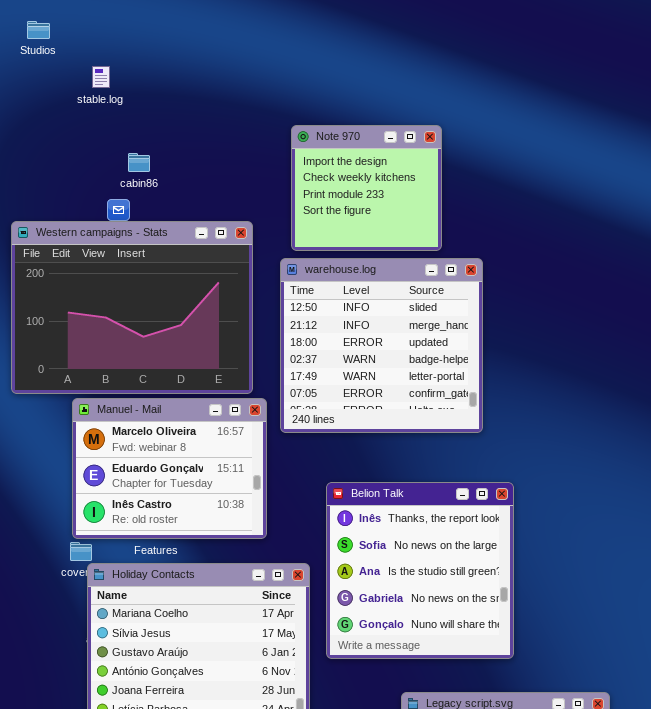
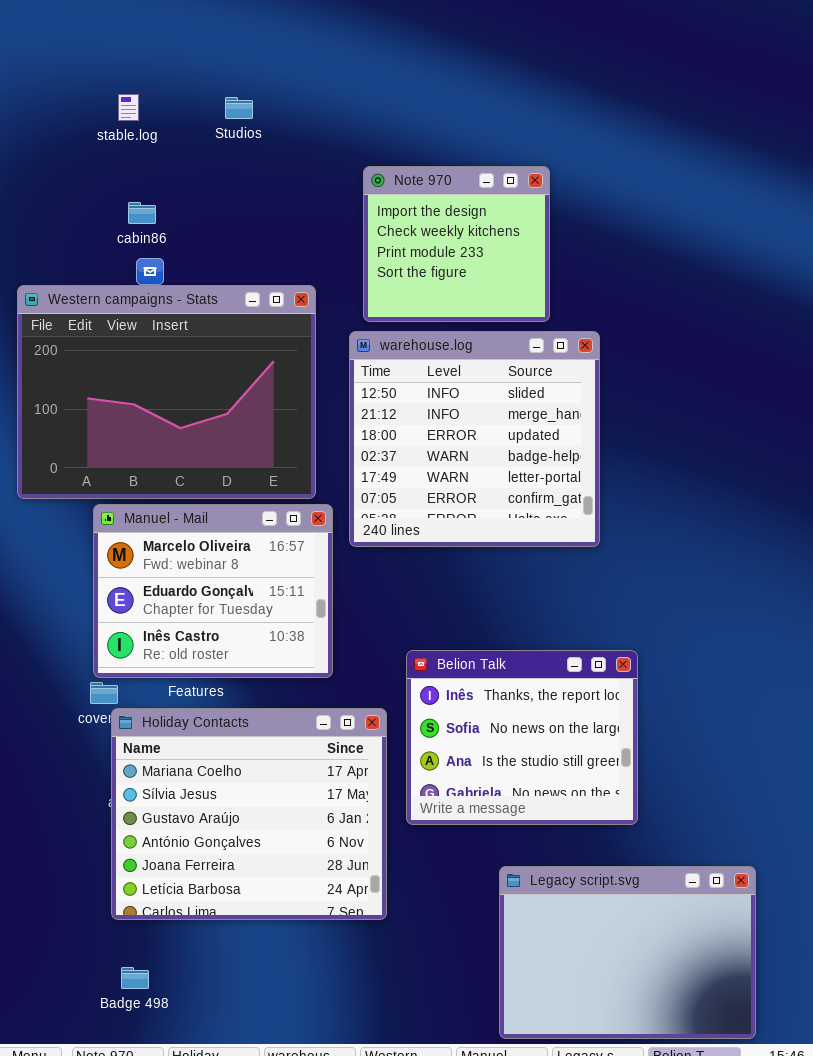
Studios: [27,21,50,39] -> [225,97,253,119], moved
cabin86: [128,153,150,172] -> [128,202,156,224], moved
Belion Talk: [326,482,514,659] -> [406,650,638,825], resized

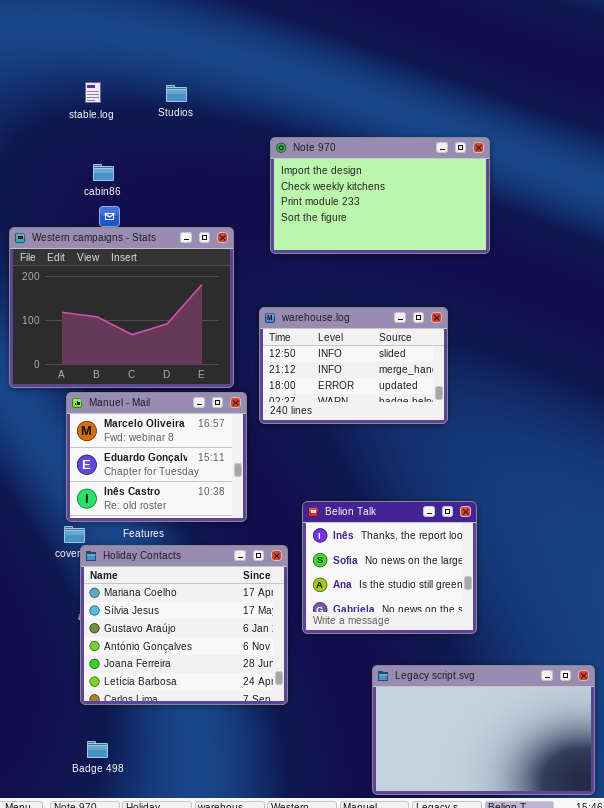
Note 970: [363,166,550,322] -> [270,137,490,254], resized
warehouse.log: [349,331,600,547] -> [259,307,448,424], resized
Legacy script.svg: [499,866,756,1039] -> [372,665,595,795], resized

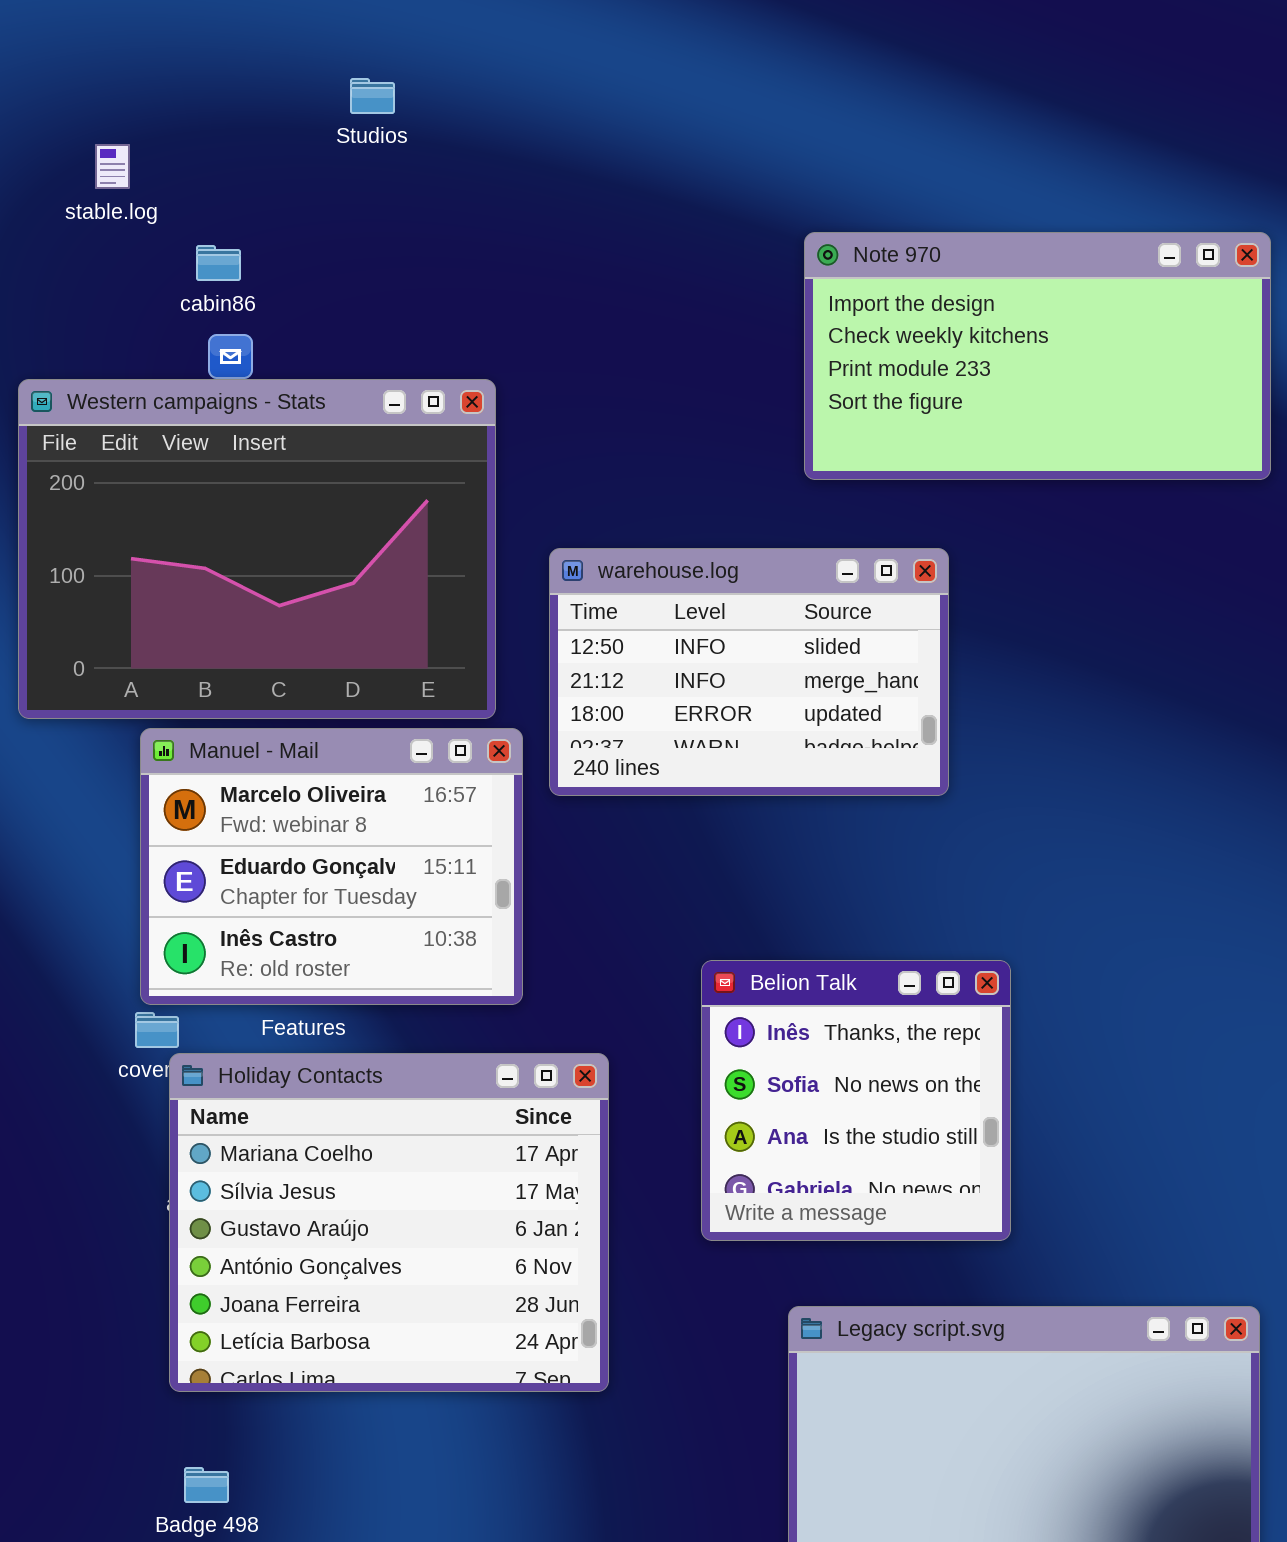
stable.log: [85,82,101,103] -> [95,144,130,189], moved
Note 970: [270,137,490,254] -> [804,232,1271,480], moved
Belion Talk: [302,501,477,634] -> [701,960,1011,1241], resized

